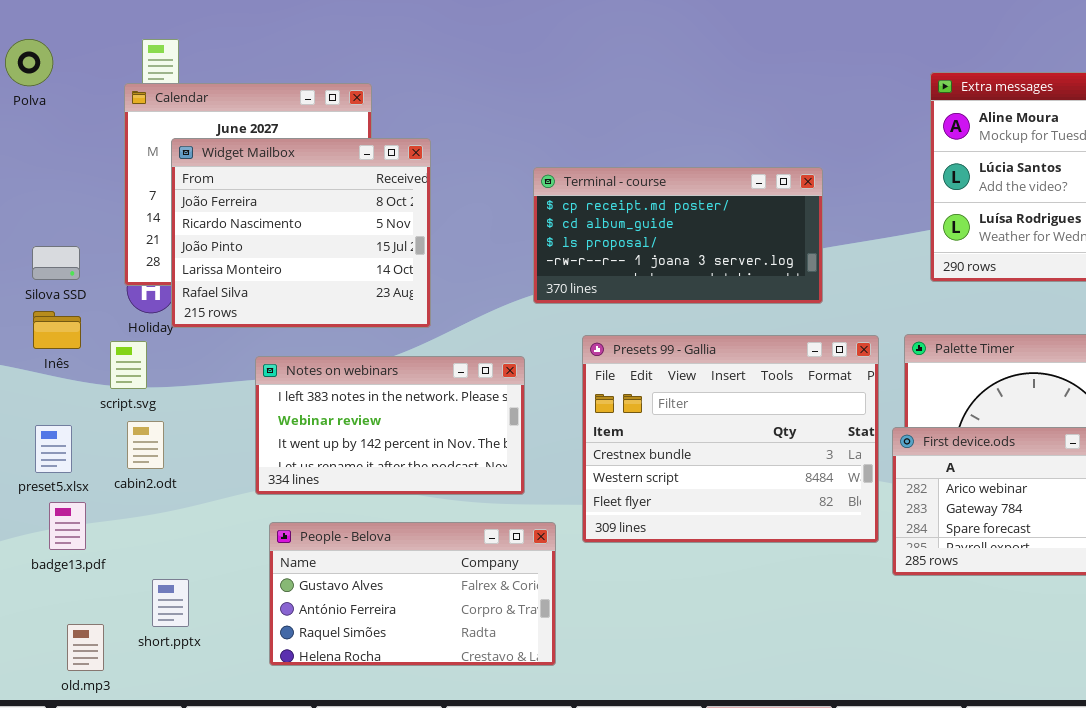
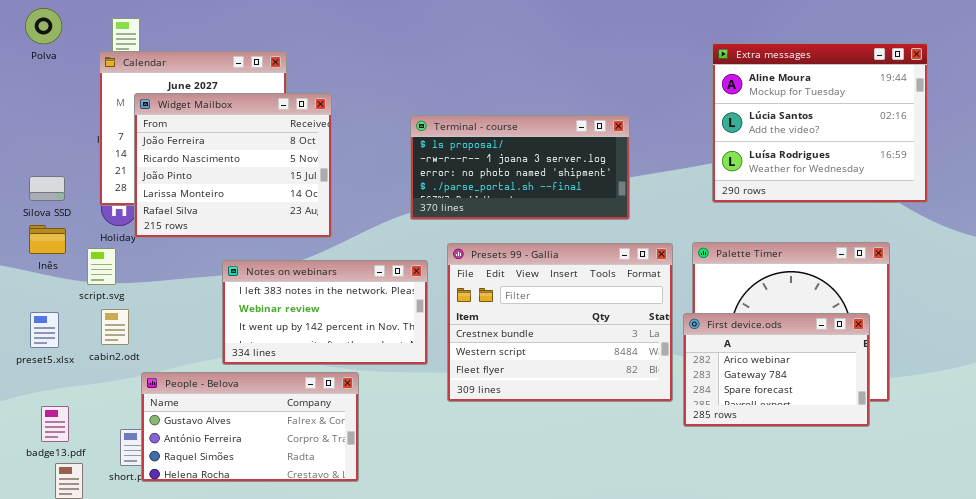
Polva: [5,39,53,86] -> [25,8,62,44], moved
Terminal - course: [533,167,823,304] -> [410,115,630,220], scrolled down 2 rows
Notes on webinars: [255,356,525,495] -> [222,260,428,365], moved
badge13.pdf: [49,502,86,550] -> [41,406,69,442], moved
People - Belova: [269,522,556,666] -> [141,372,359,482], moved

